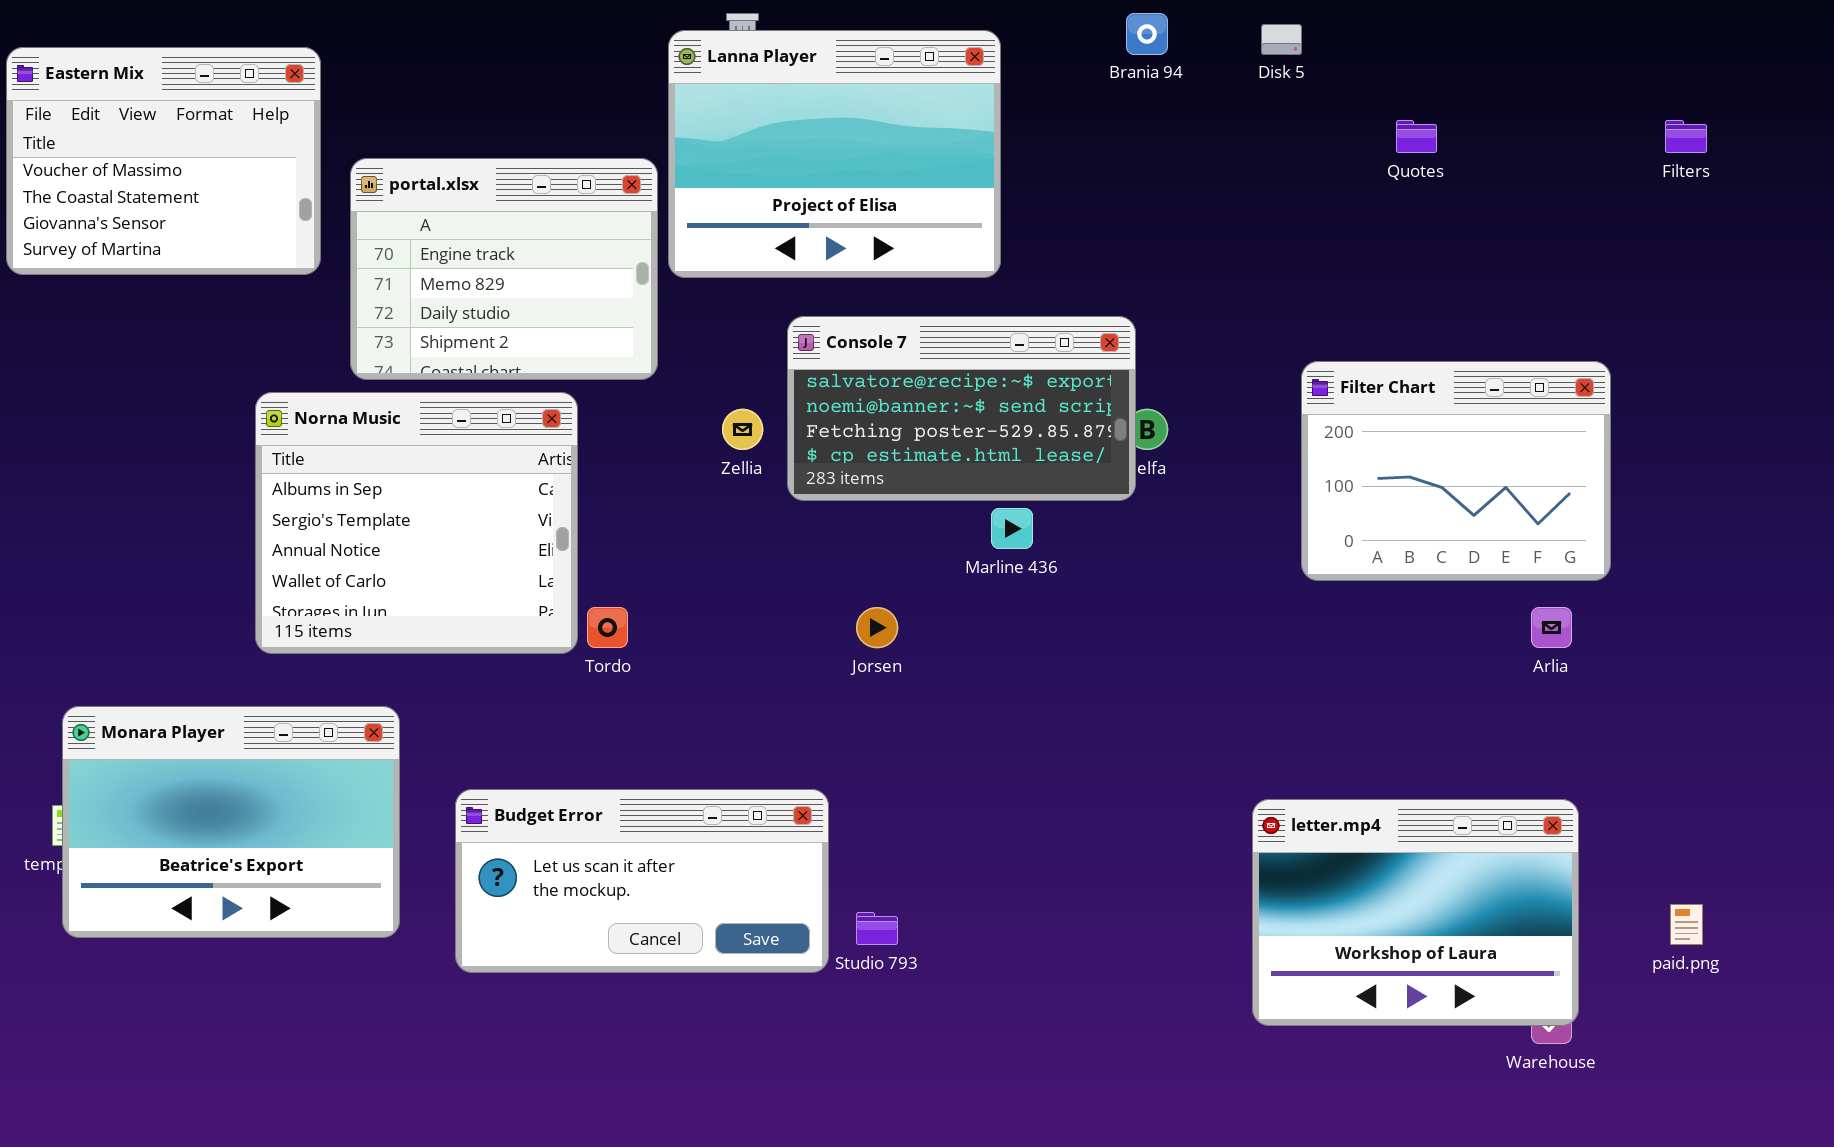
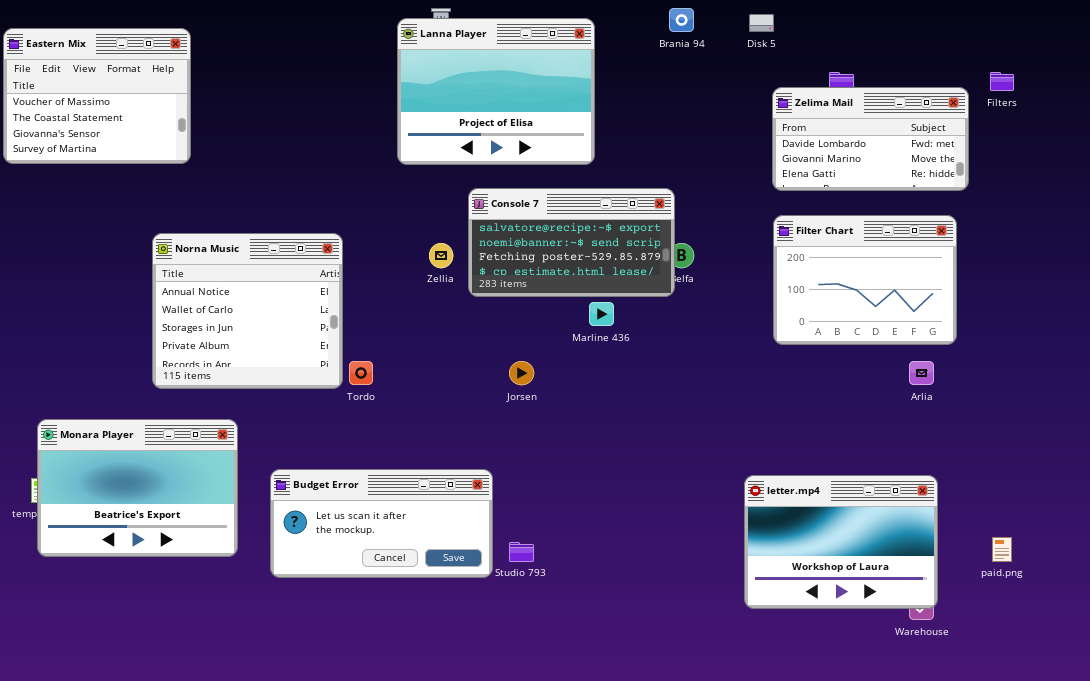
Zelima Mail: none -> [772,87,969,191], opened
portal.xlsx: [350,158,658,380] -> none, closed
Norna Music: [255,392,578,654] -> [152,233,343,389], scrolled down 2 rows

